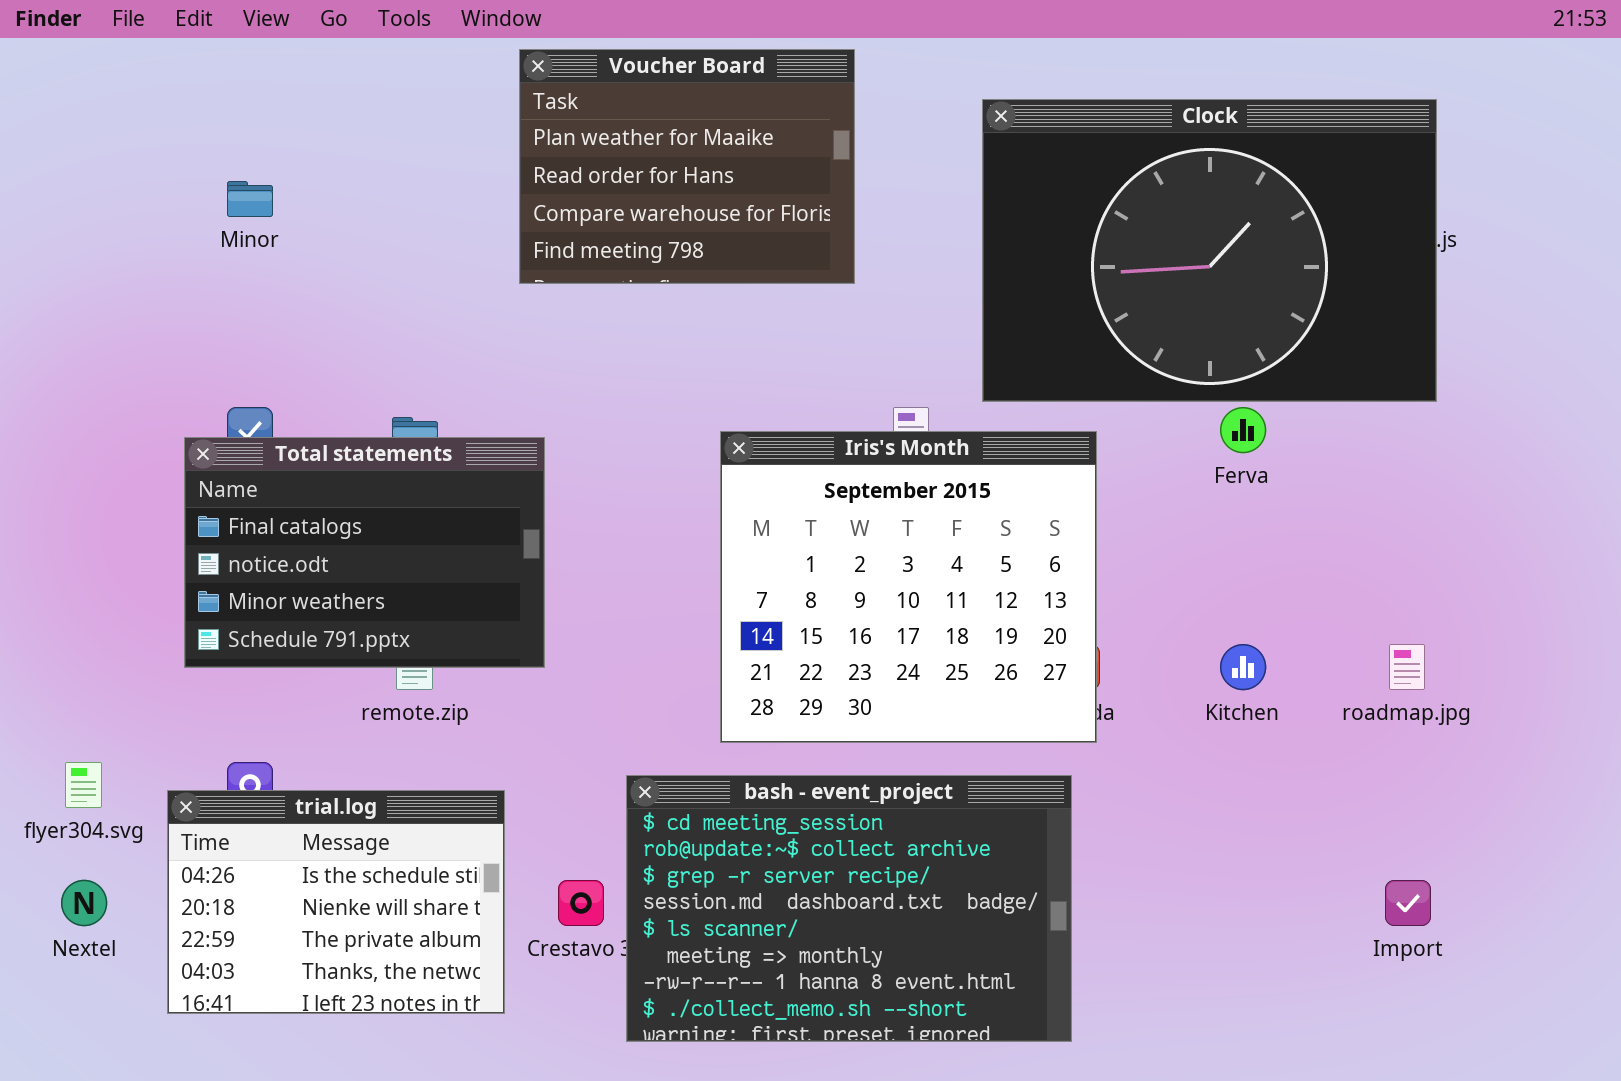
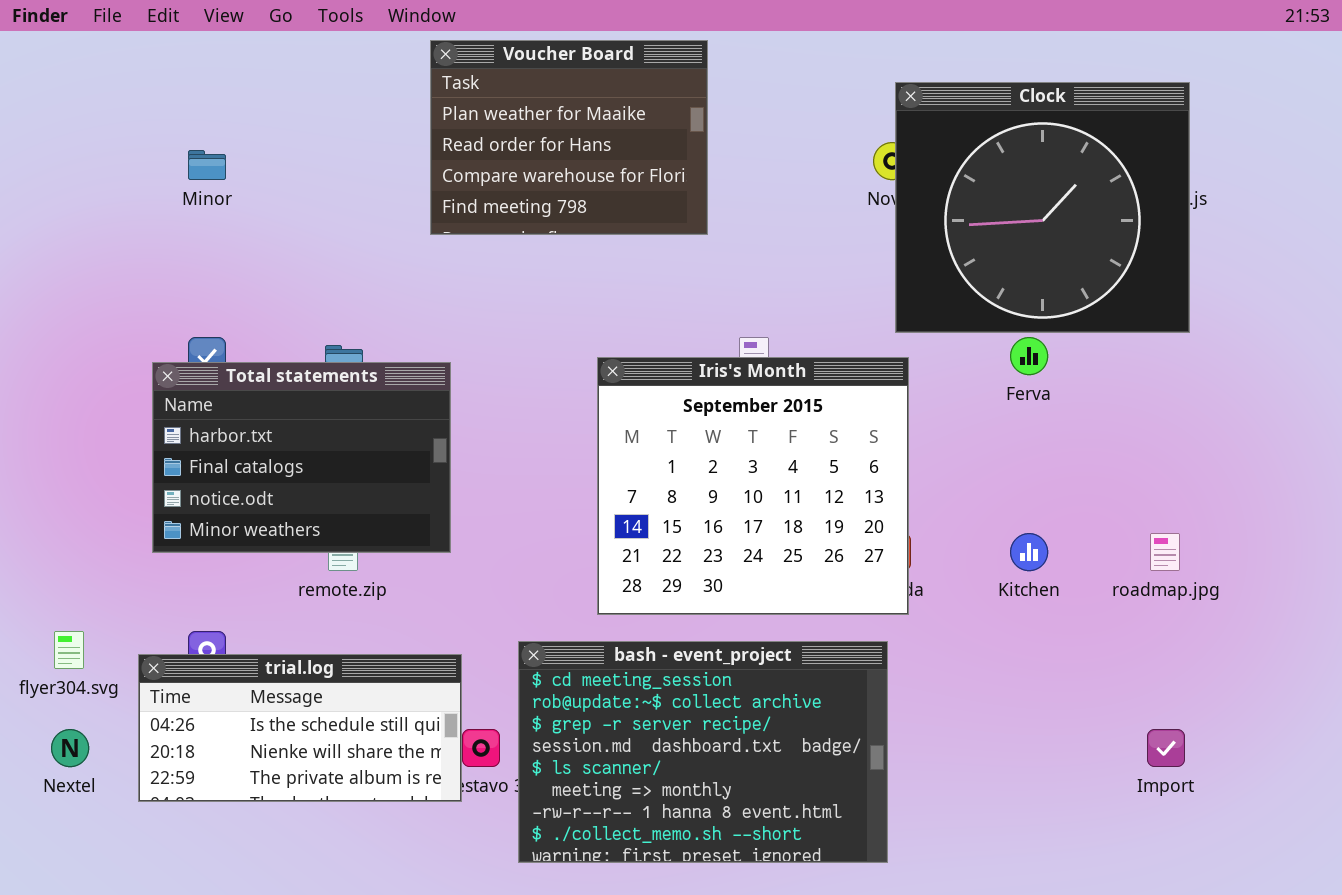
Clock: [982,99,1437,402] -> [895,82,1190,333], resized
Total statements: [184,437,545,668] -> [152,362,451,553], scrolled up 1 row
trial.log: [167,790,505,1014] -> [138,654,462,802], resized

